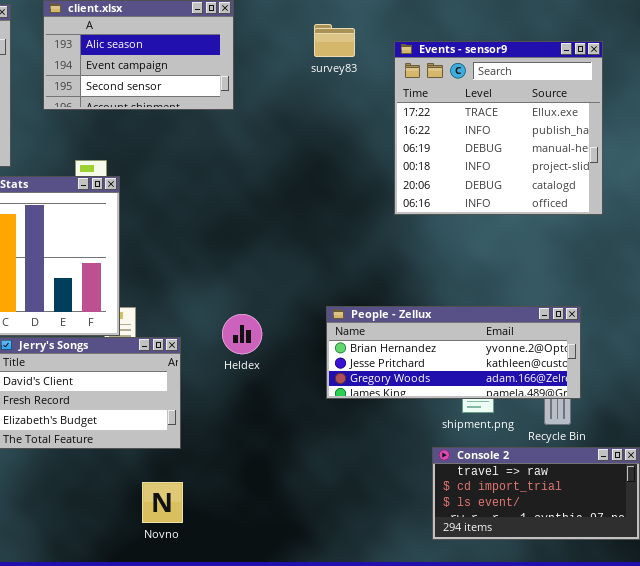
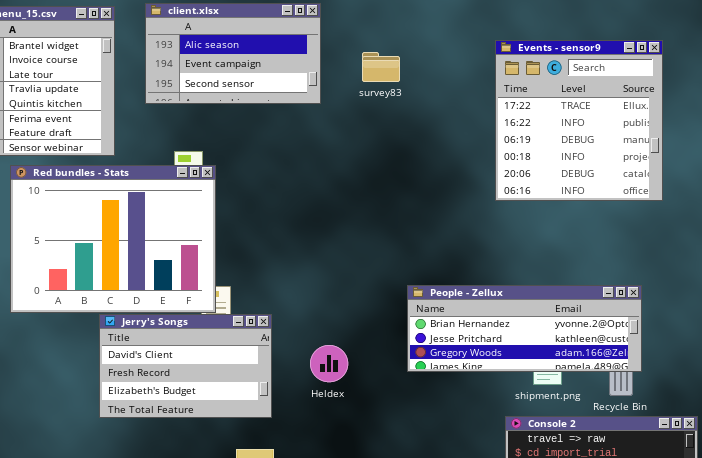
survey83: [314,24,355,57] -> [362,52,400,82], moved
Events - sensor9: [394,41,603,215] -> [495,40,663,201], resized
Heldex: [222,314,262,354] -> [310,345,348,382], moved

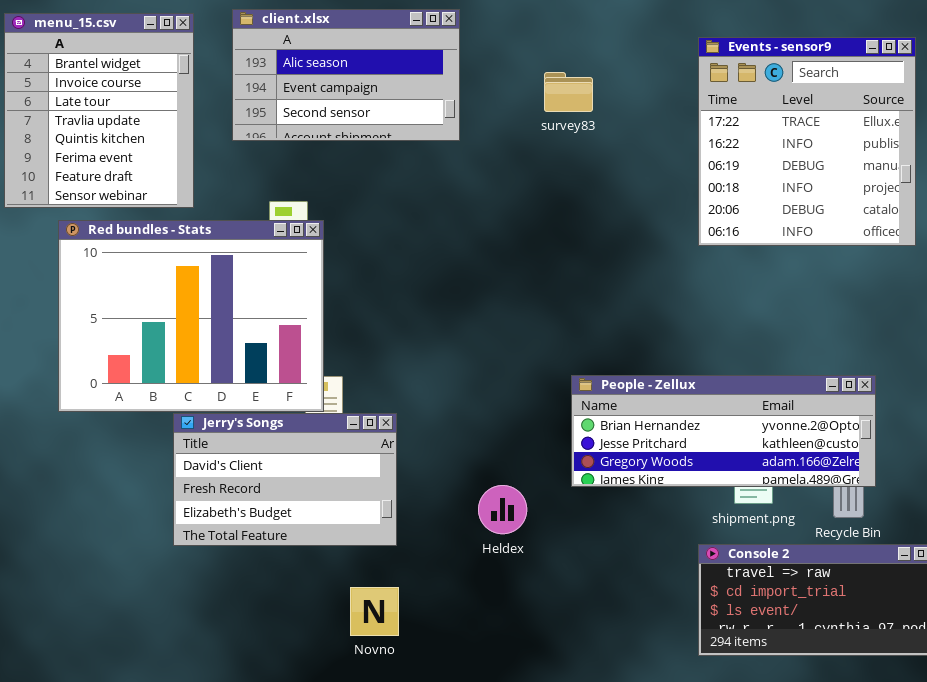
Events - sensor9: [495,40,663,201] -> [698,37,916,246], moved
survey83: [362,52,400,82] -> [544,72,593,112], moved
Heldex: [310,345,348,382] -> [478,485,527,534], moved

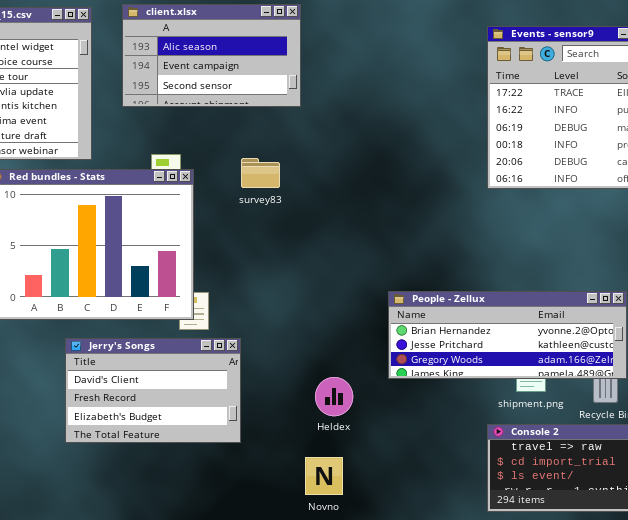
survey83: [544,72,593,112] -> [241,158,280,188], moved
Jerry's Songs: [173,413,397,546] -> [65,338,241,443], moved
Novno: [350,587,399,636] -> [305,457,343,495], moved

